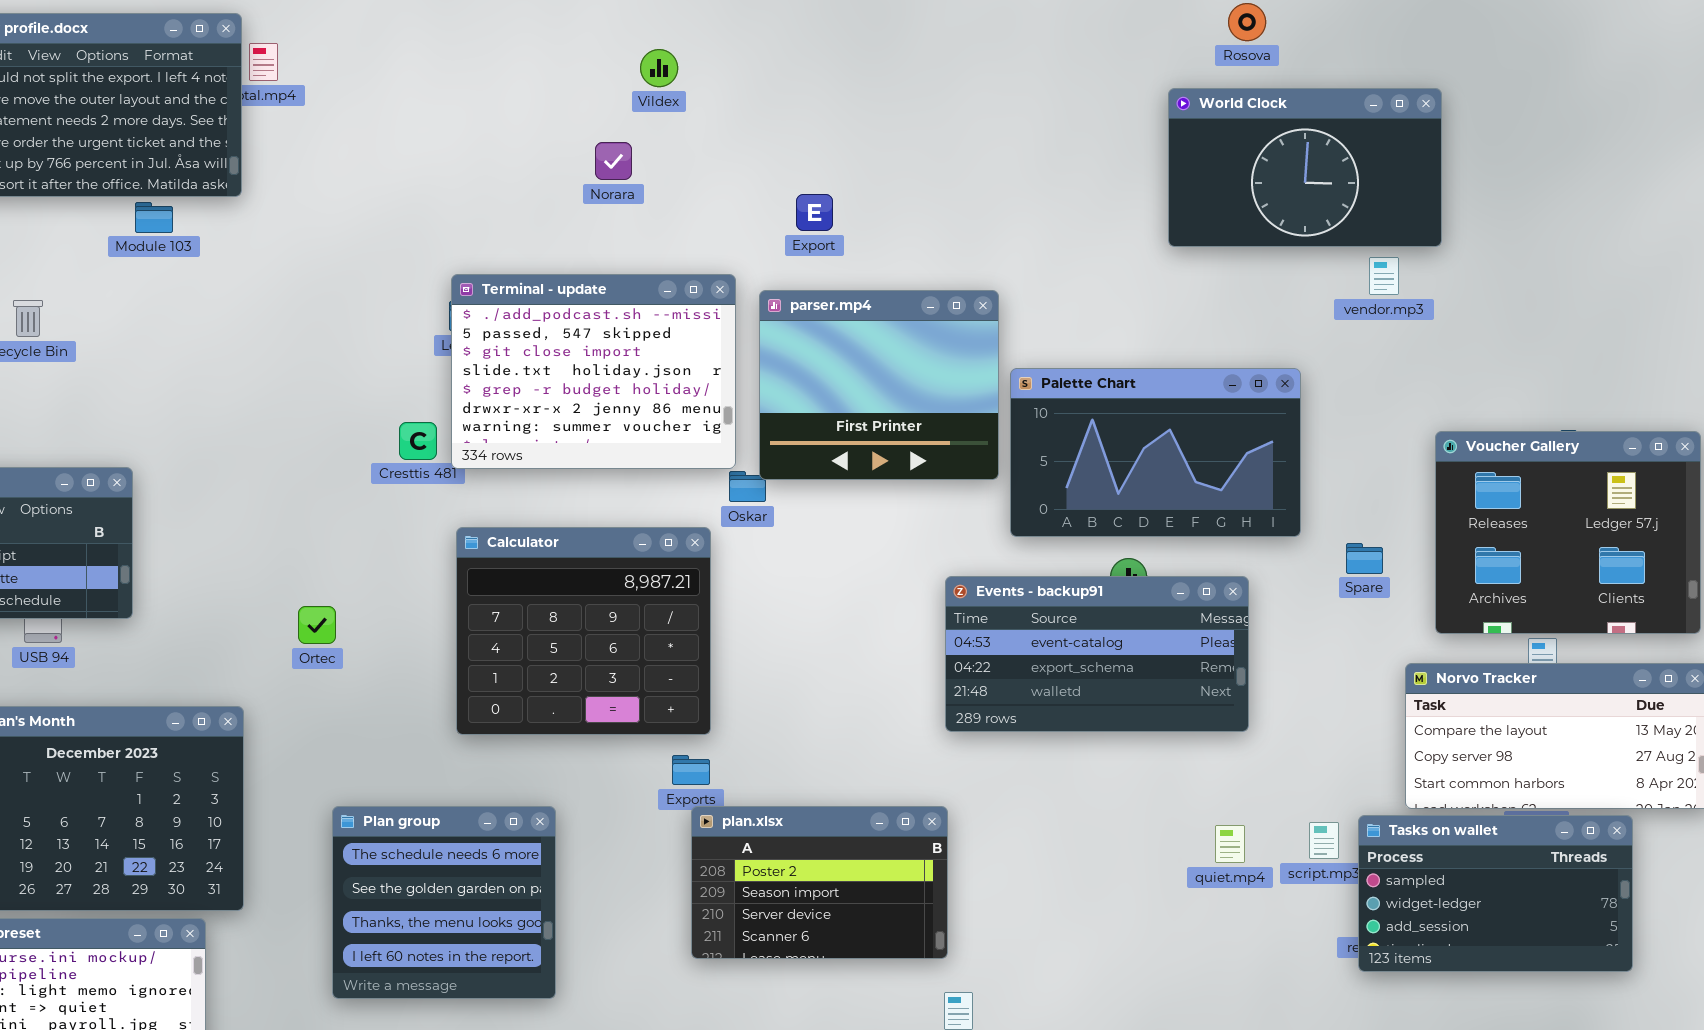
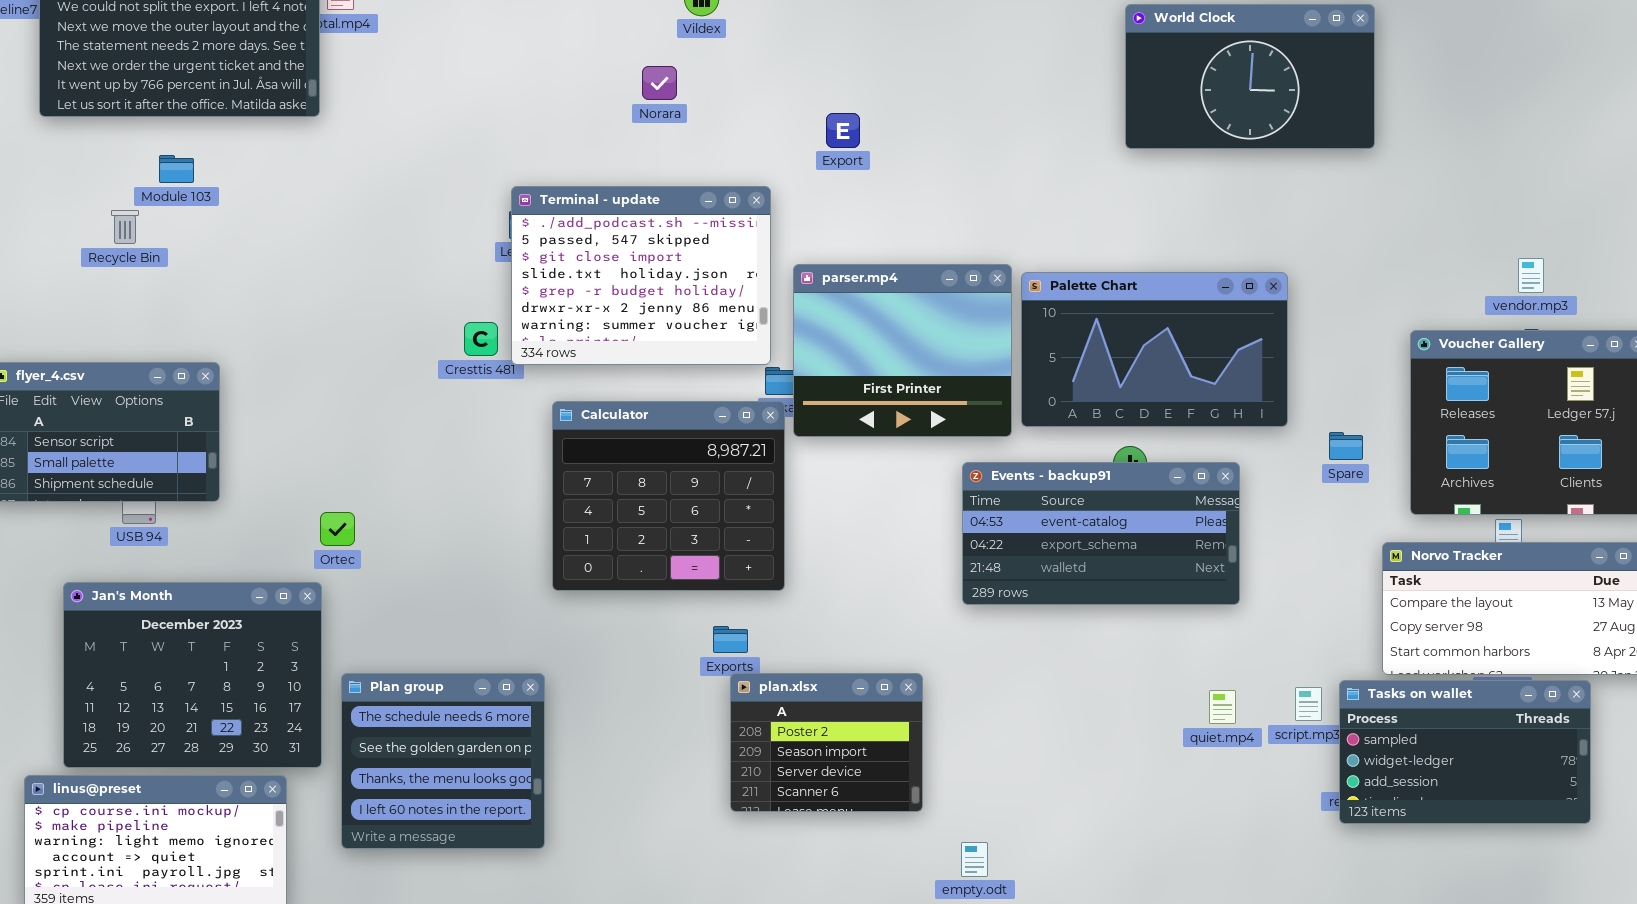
World Clock: [1168,88,1442,247] -> [1125,4,1375,149], moved
Module 103: [135,202,173,233] -> [159,155,194,183], moved
vendor.mp3: [1369,257,1399,295] -> [1518,258,1544,293], moved
parser.mp4: [759,290,999,480] -> [793,264,1012,437], moved
Calculator: [456,527,711,735] -> [552,401,785,591], moved
Ortec: [298,606,336,644] -> [320,512,355,546], moved
Plan group: [332,806,556,999] -> [341,673,545,849], moved
plan.xlsx: [691,806,948,959] -> [730,673,923,812], resized

